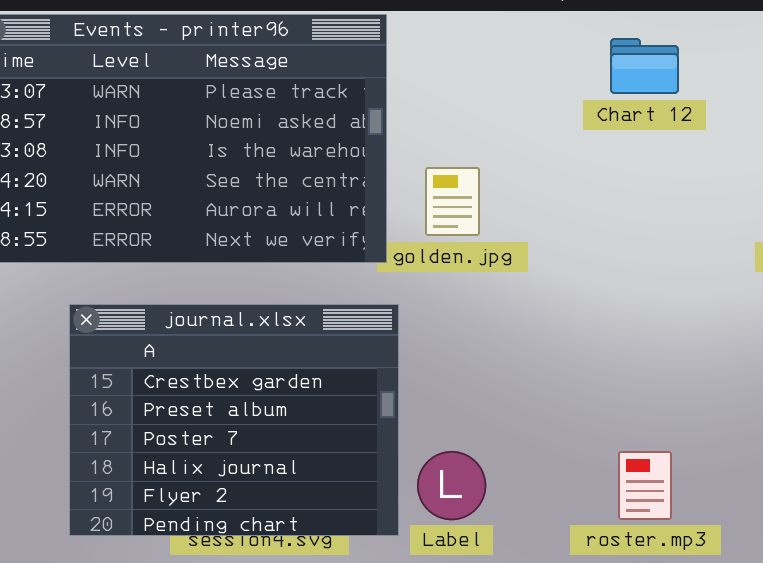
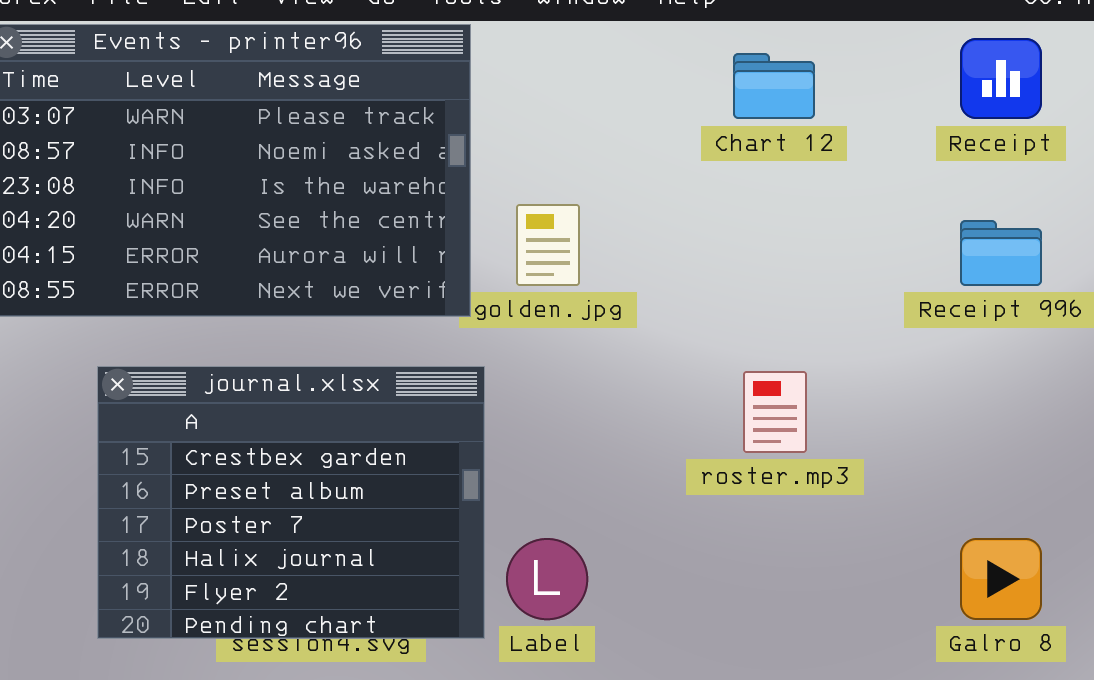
roster.mp3: [618,451,672,520] -> [743,371,807,453], moved

